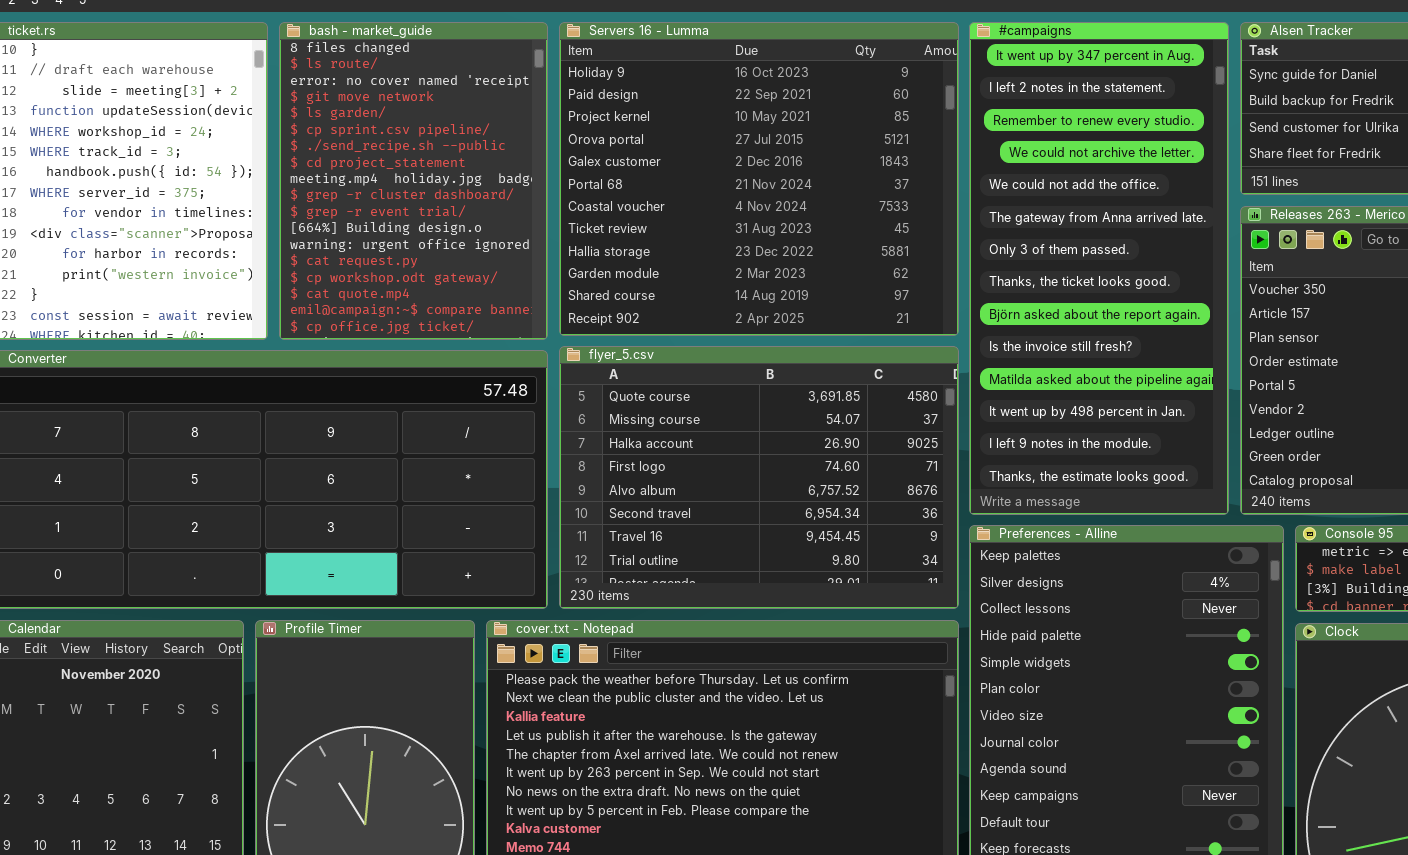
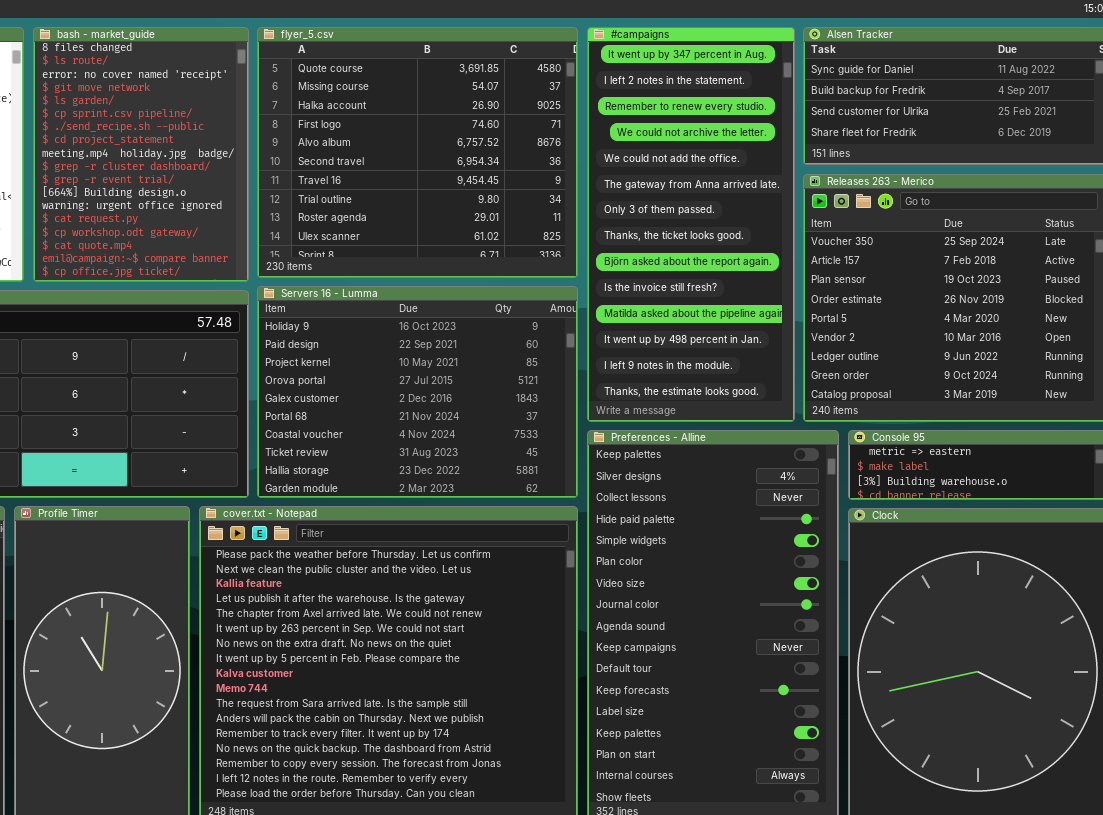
Servers 16 - Lumma: [559,22,959,336] -> [257,286,578,498], moved, resized
flyer_5.csv: [559,346,959,609] -> [257,27,578,278], moved, resized

